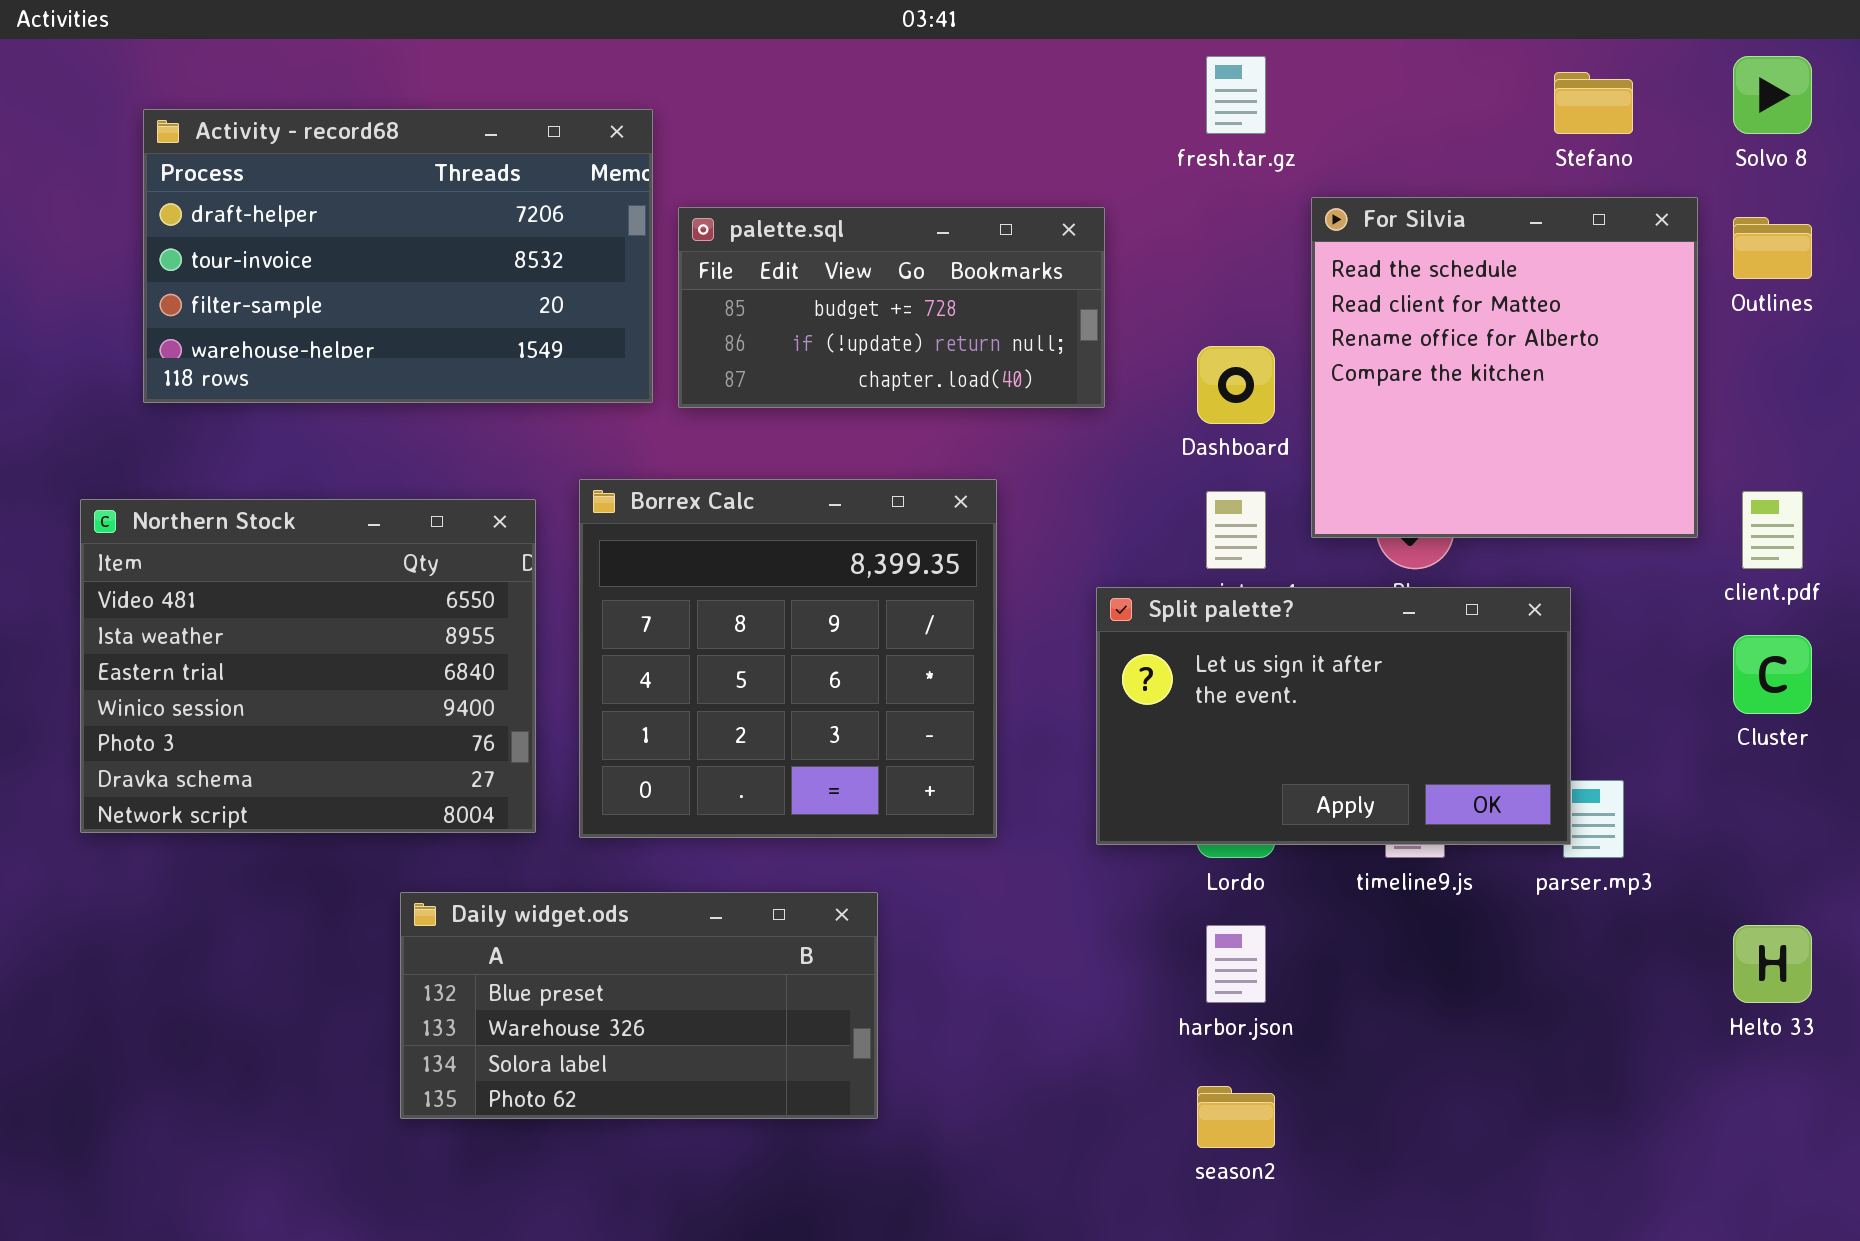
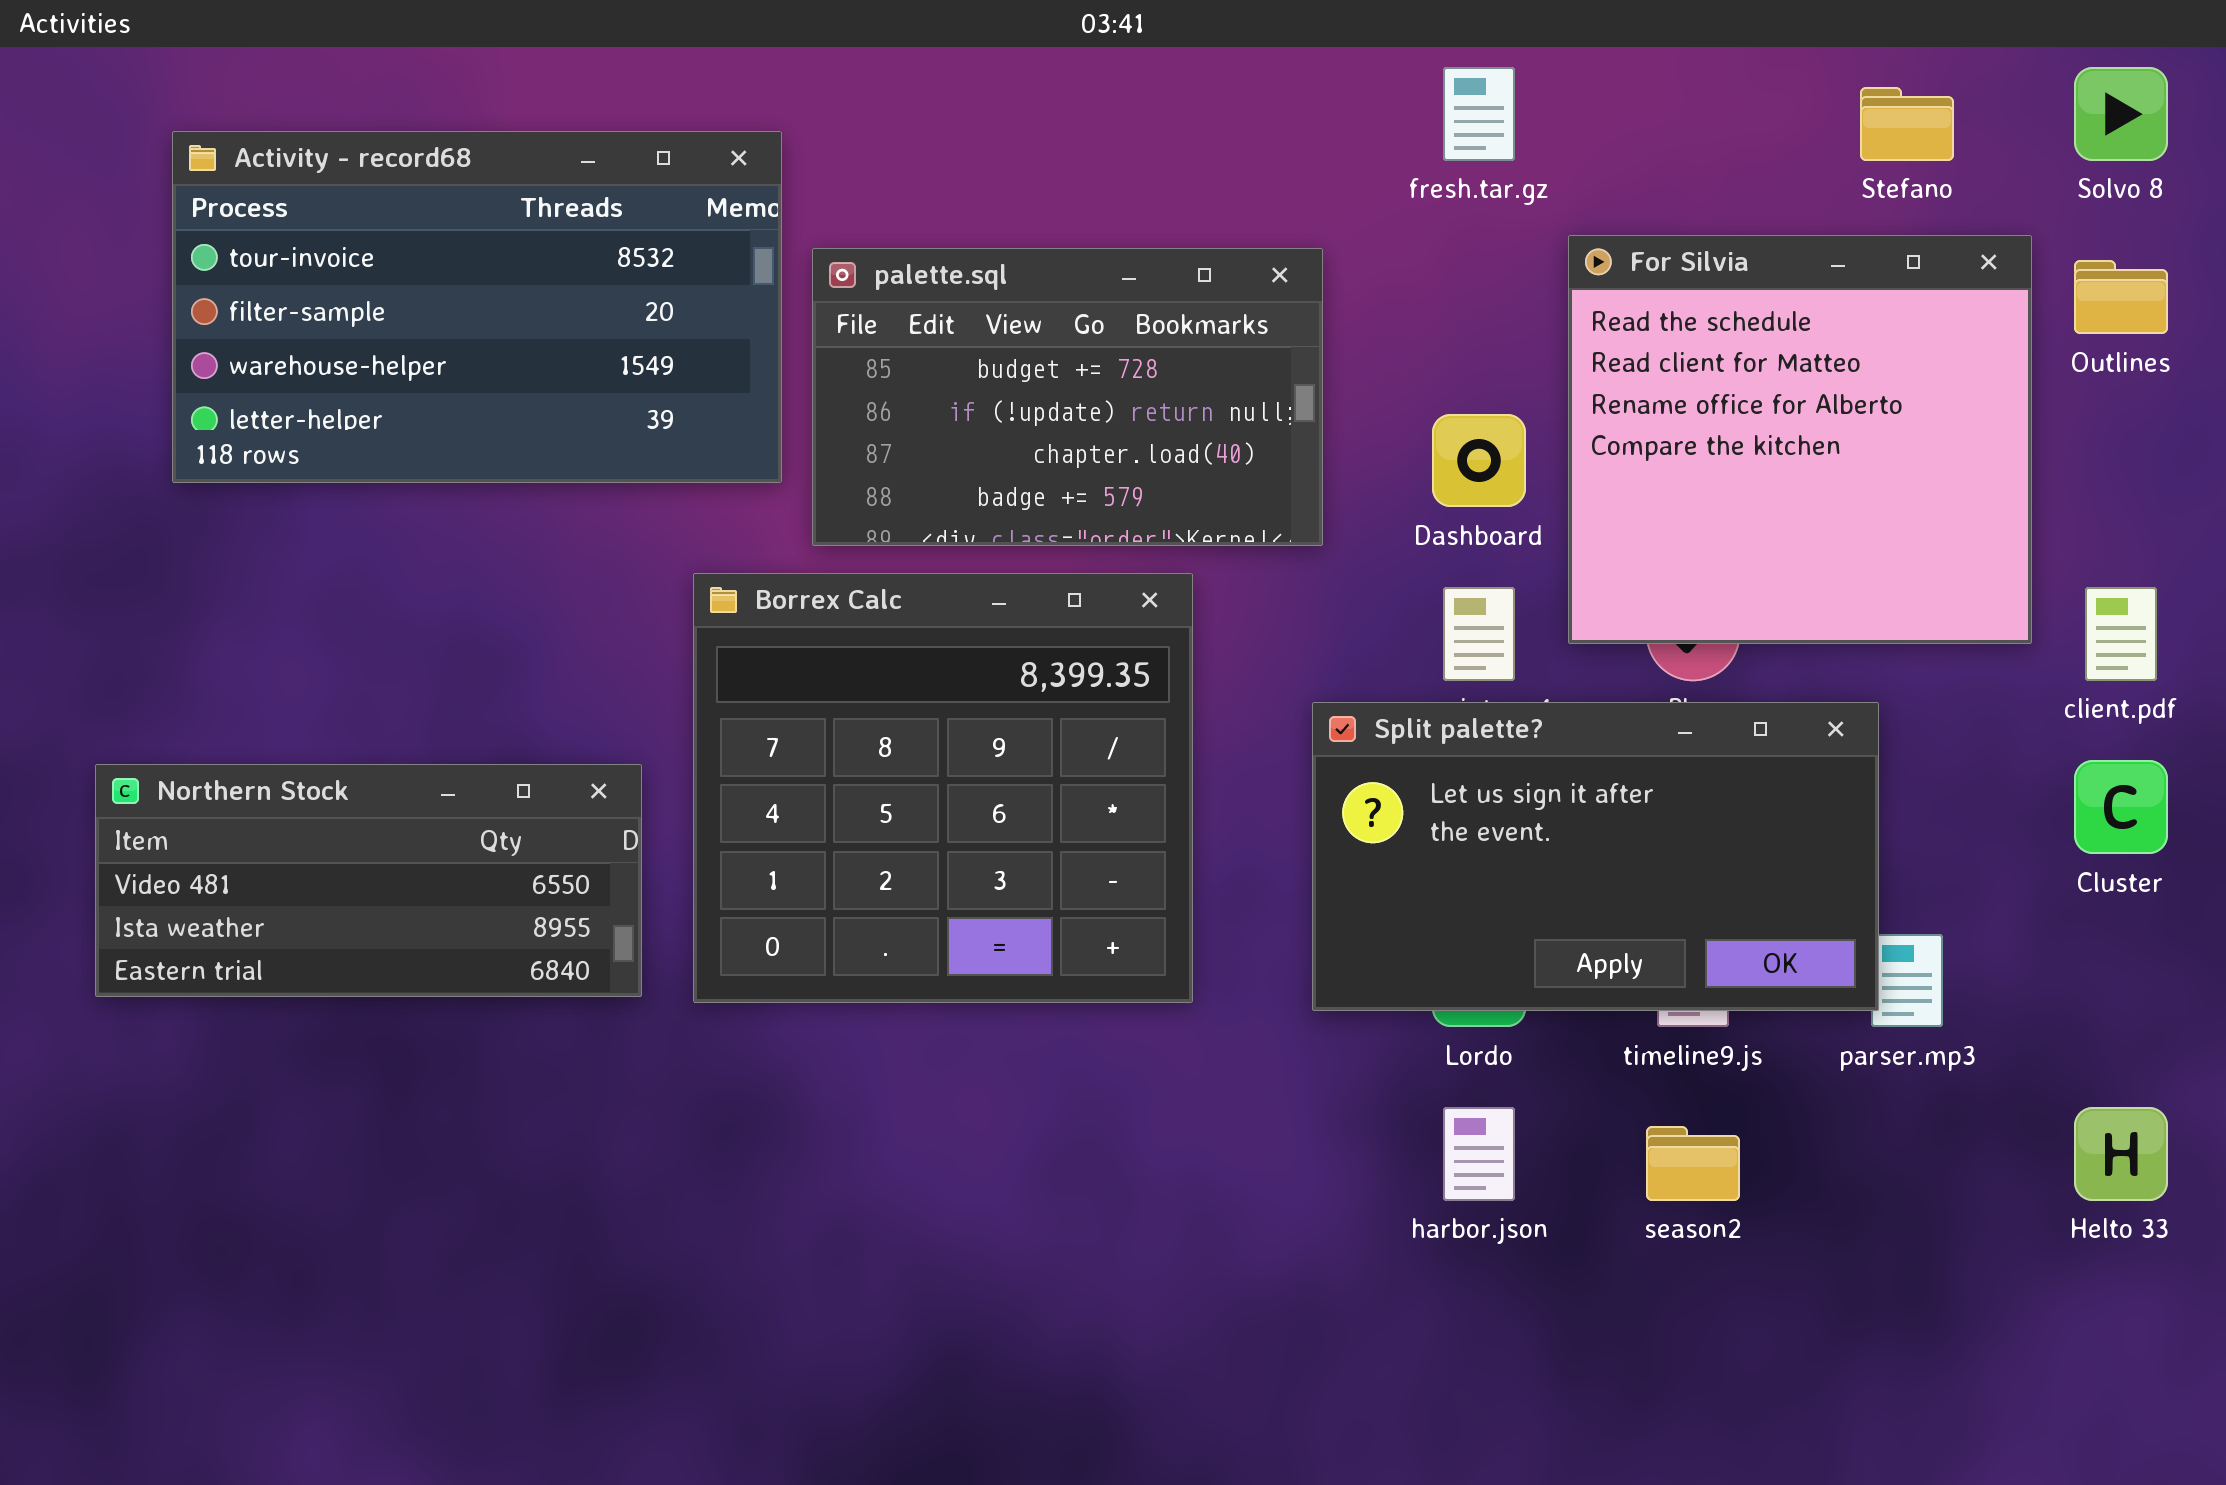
Activity - record68: [143,109,653,403] -> [172,131,782,483], scrolled down 1 row
palette.sql: [678,207,1105,408] -> [812,248,1323,546], resized
Northern Stock: [80,499,536,833] -> [95,764,642,997], resized
Daily widget.ods: [400,892,878,1119] -> none, closed
season2: [1197,1086,1275,1148] -> [1646,1126,1740,1201], moved

